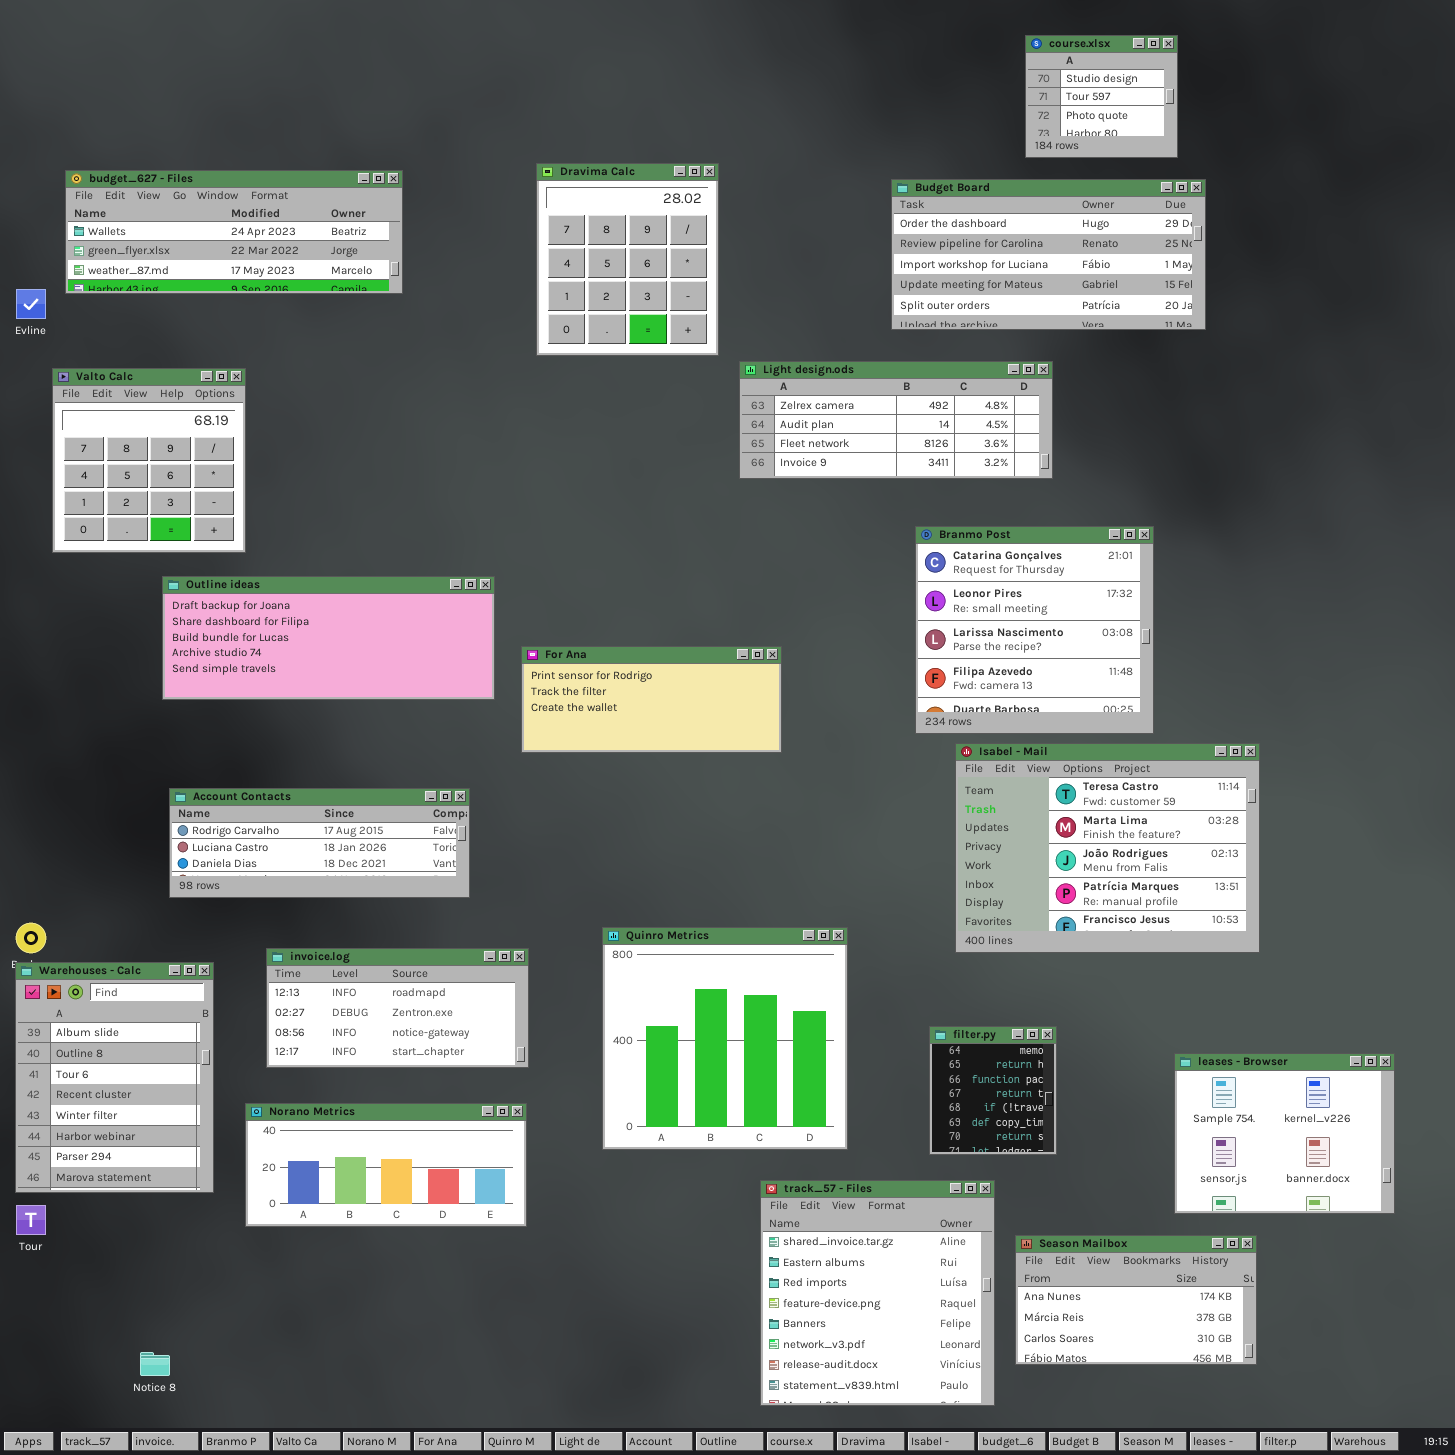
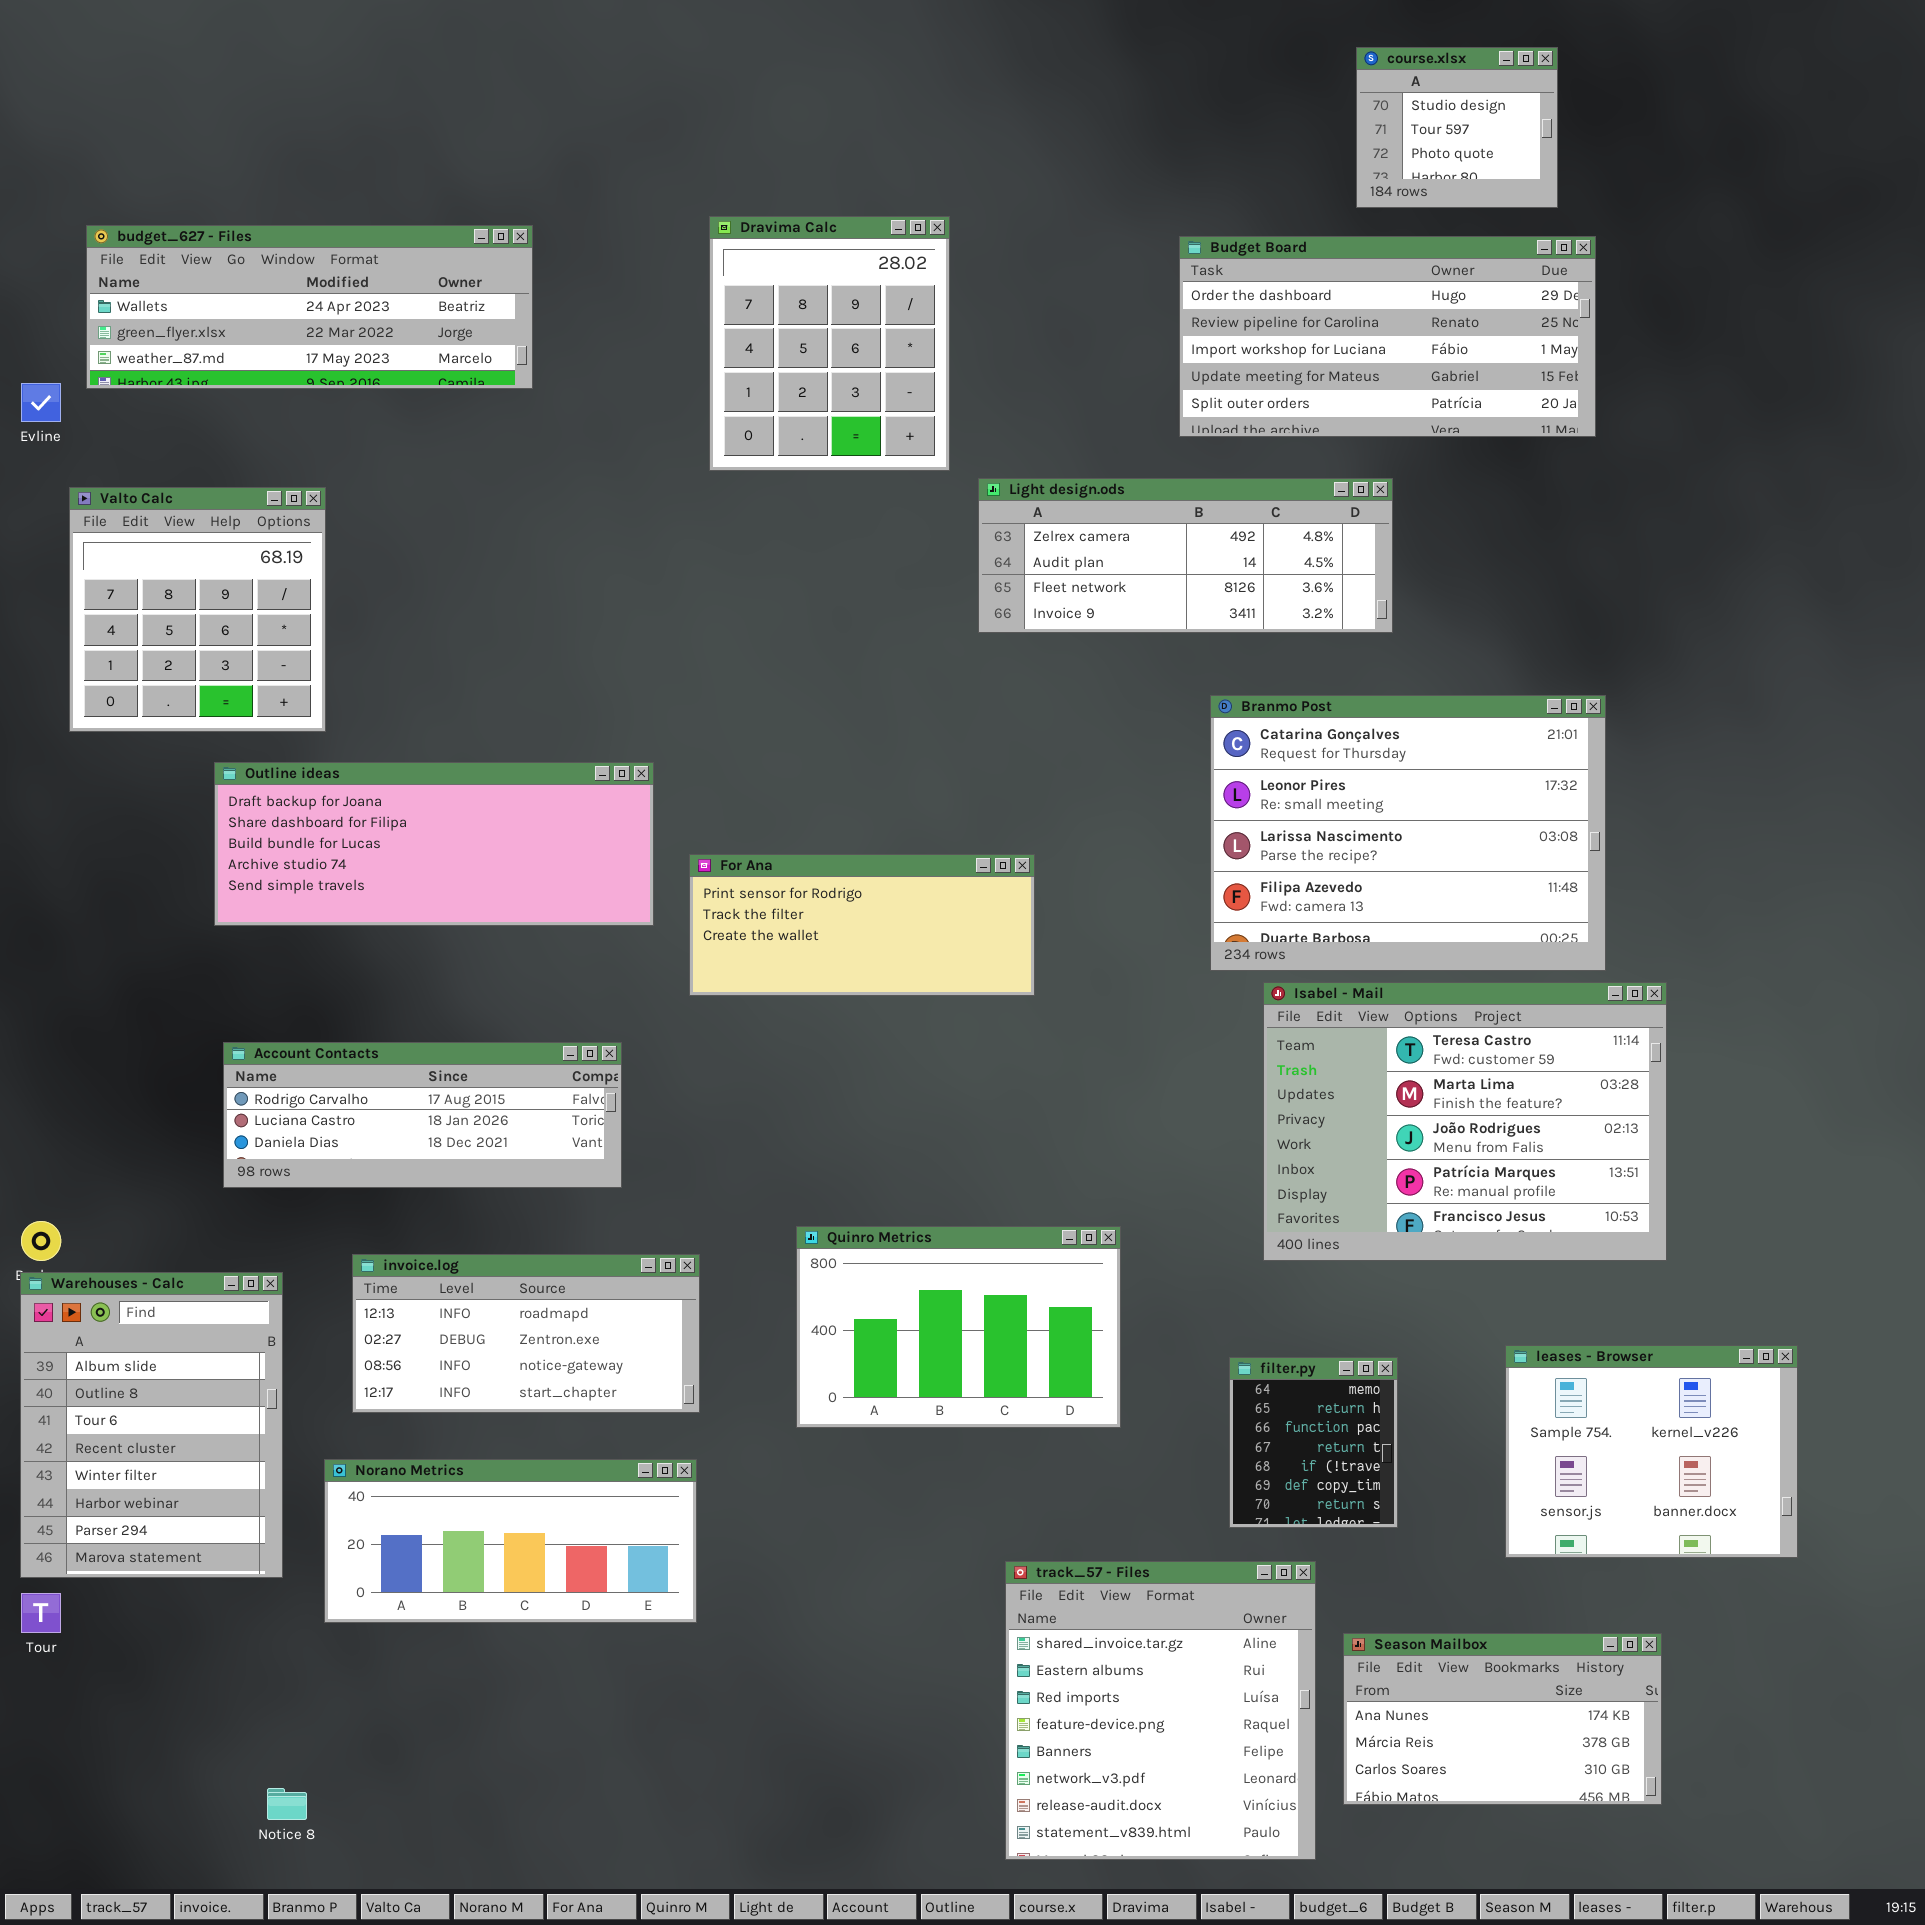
Branmo Post: [915,526,1154,734] -> [1210,695,1606,971], resized
Quinro Metrics: [602,927,848,1150] -> [796,1226,1121,1428], resized
leases - Browser: [1174,1053,1395,1214] -> [1505,1345,1798,1558], moved
Notice 8: [140,1352,170,1376] -> [267,1788,307,1820], moved

